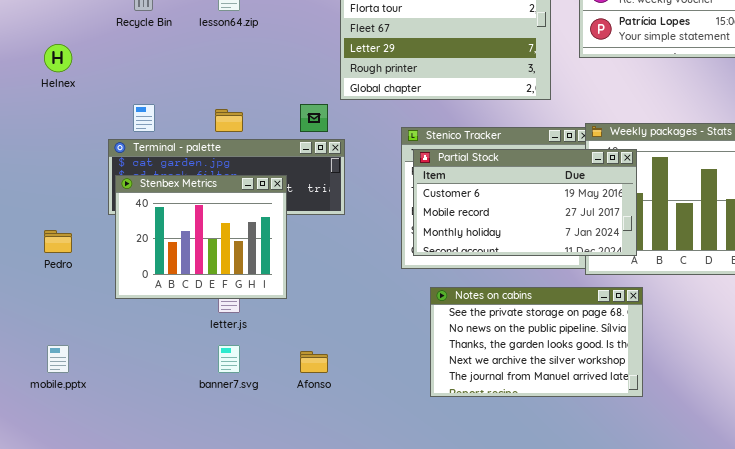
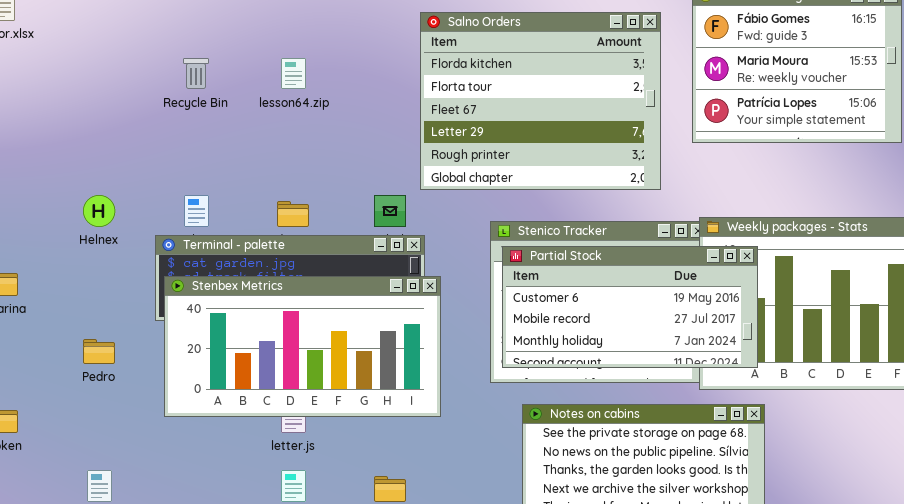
Helnex: [44,44,72,72] -> [83,195,115,227], moved
Stenbex Metrics: [115,175,287,299] -> [164,276,441,417], resized

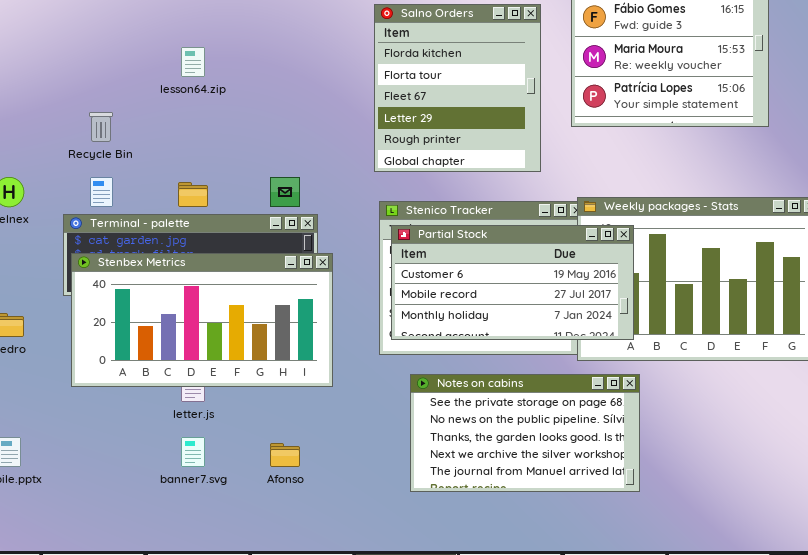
Salno Orders: [420,12,661,190] -> [374,4,541,172], resized
Recycle Bin: [183,58,209,89] -> [89,112,113,142], moved

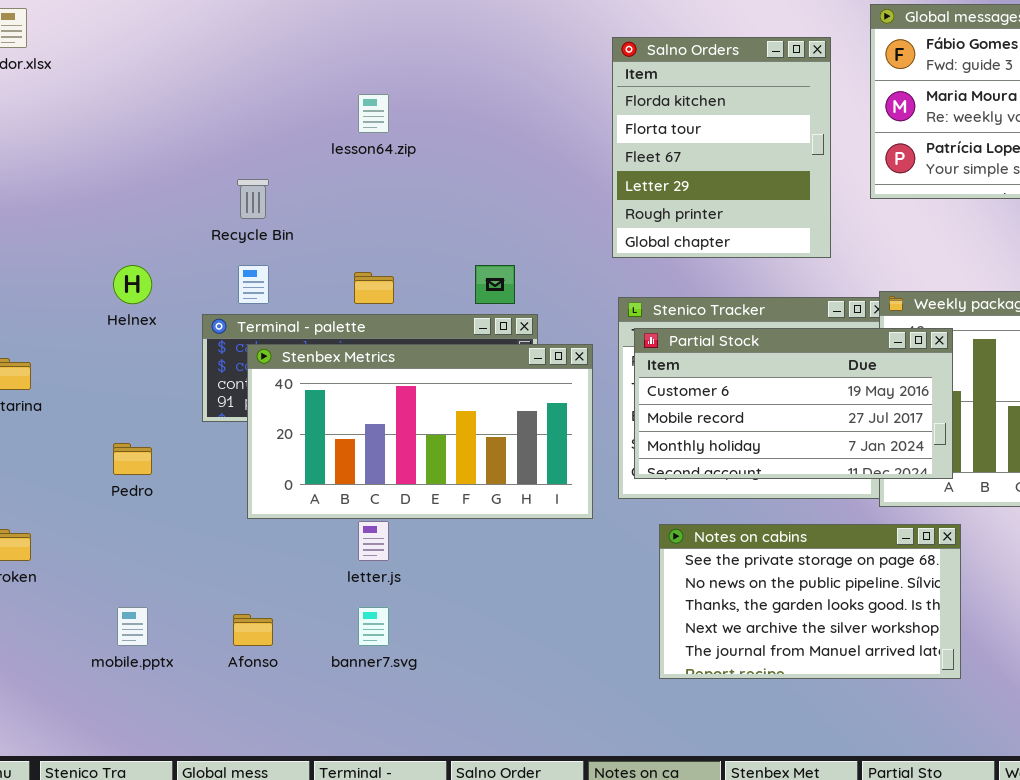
Stenbex Metrics: [71,253,333,387] -> [247,344,593,519], moved
Afonso: [270,443,300,467] -> [233,614,273,646], moved

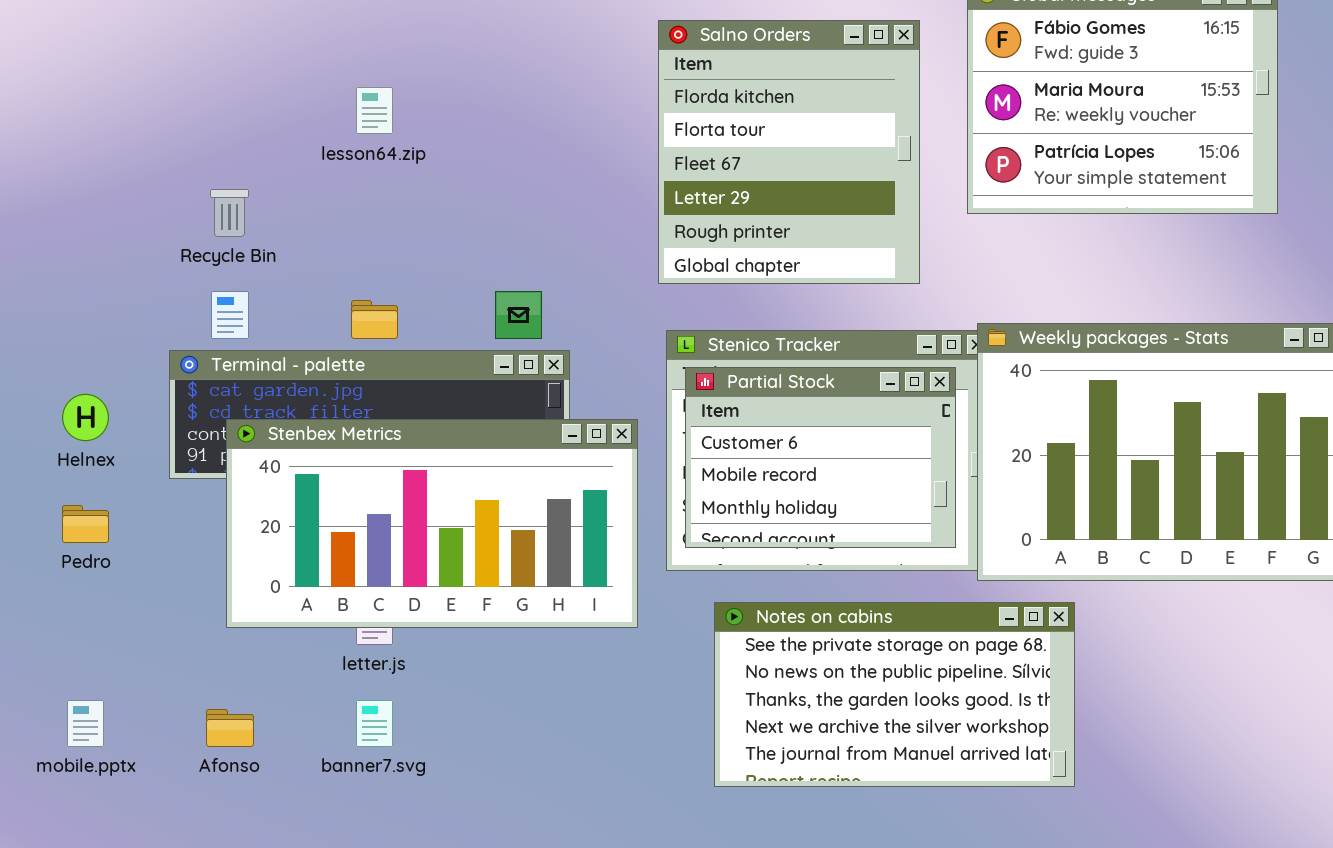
Helnex: [113,265,152,304] -> [62,394,109,441], moved
Partial Stock: [634,328,953,479] -> [685,367,956,548], resized
Stenbex Metrics: [247,344,593,519] -> [226,419,638,628], moved

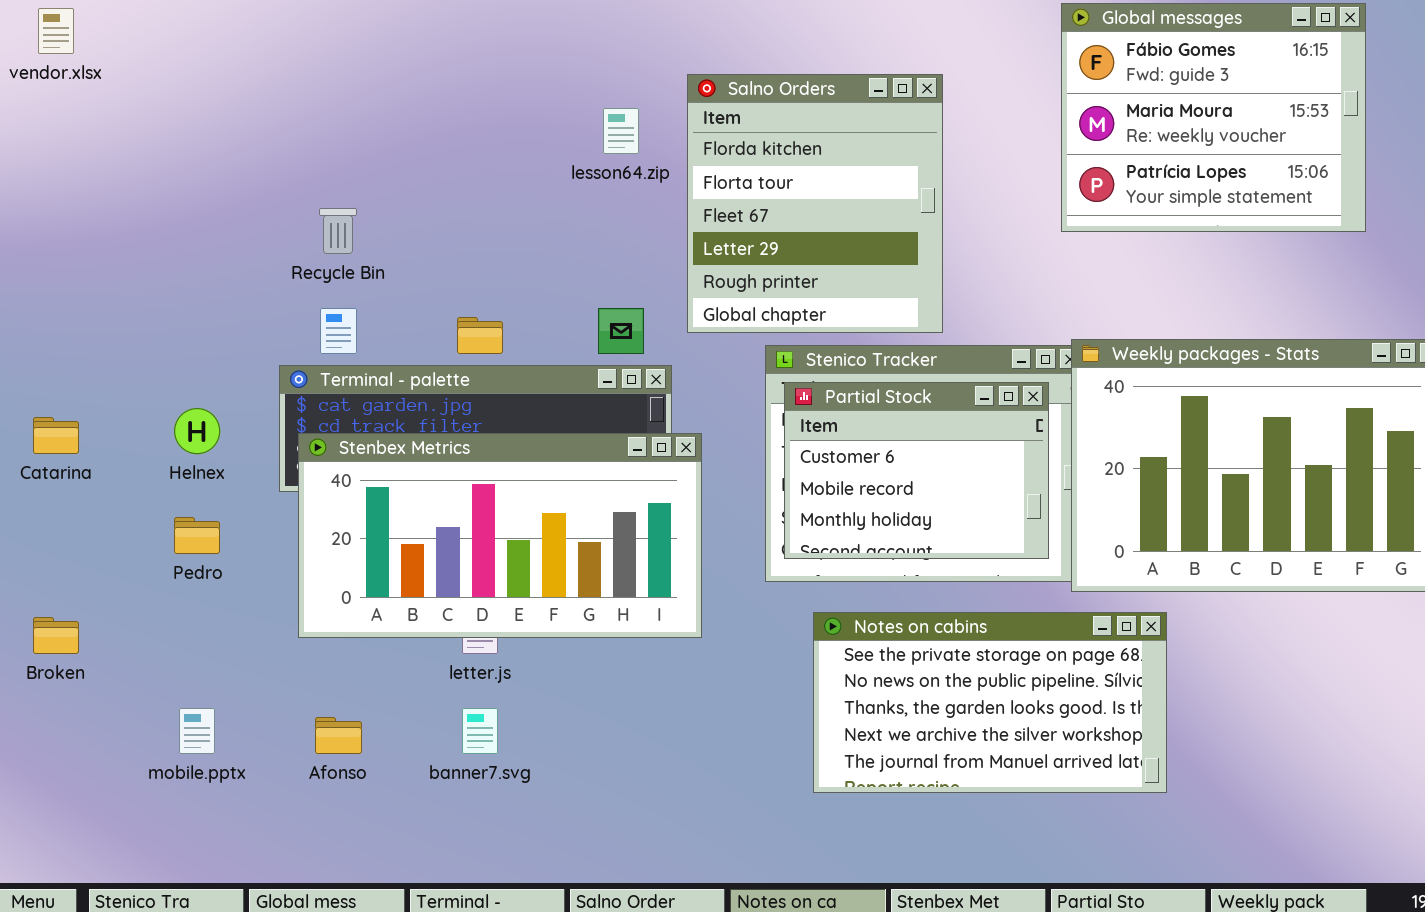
Salno Orders: [658,20,920,284] -> [687,74,943,333], moved
lesson64.zip: [356,87,393,134] -> [603,108,639,154], moved
Stenbex Metrics: [226,419,638,628] -> [298,433,702,638], moved

